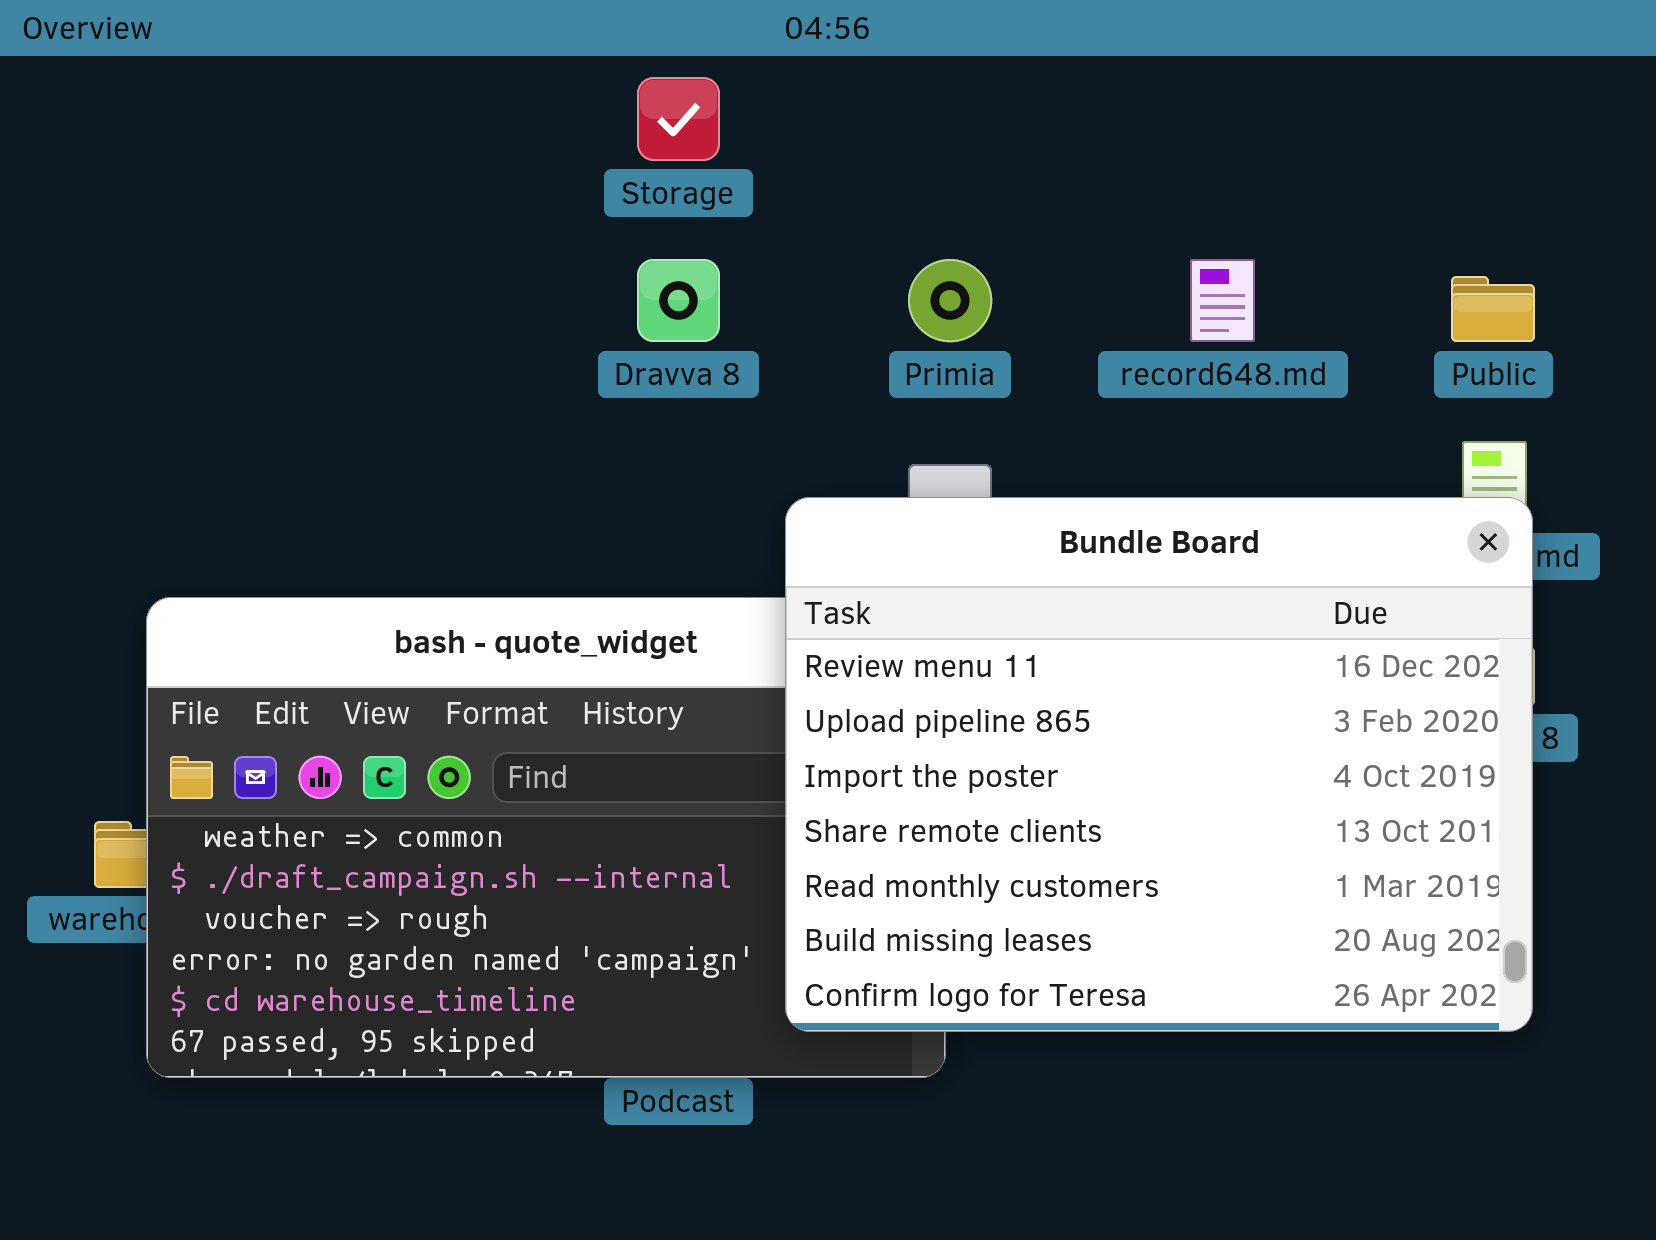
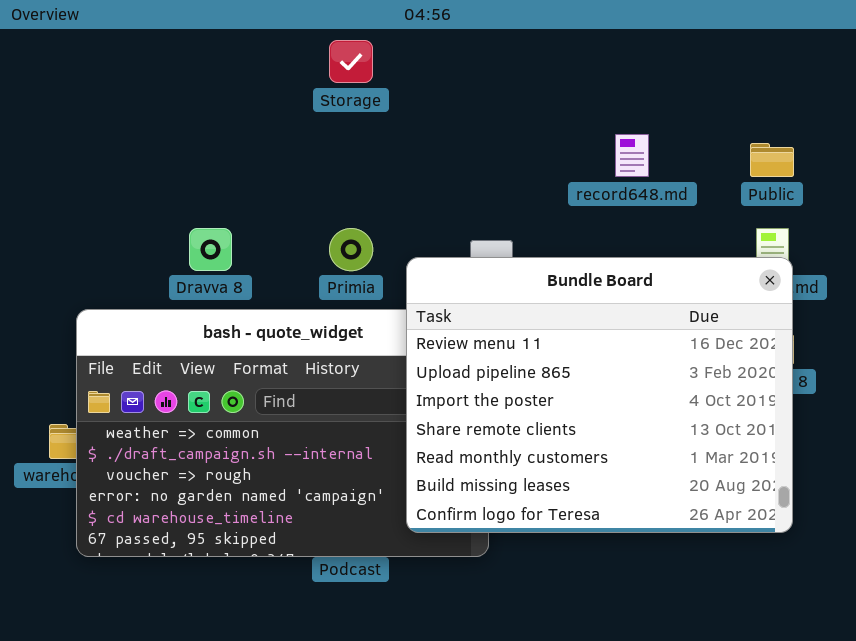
Dravva 8: [637,259,720,342] -> [189,228,232,271], moved
Primia: [908,259,992,342] -> [329,228,373,271], moved

